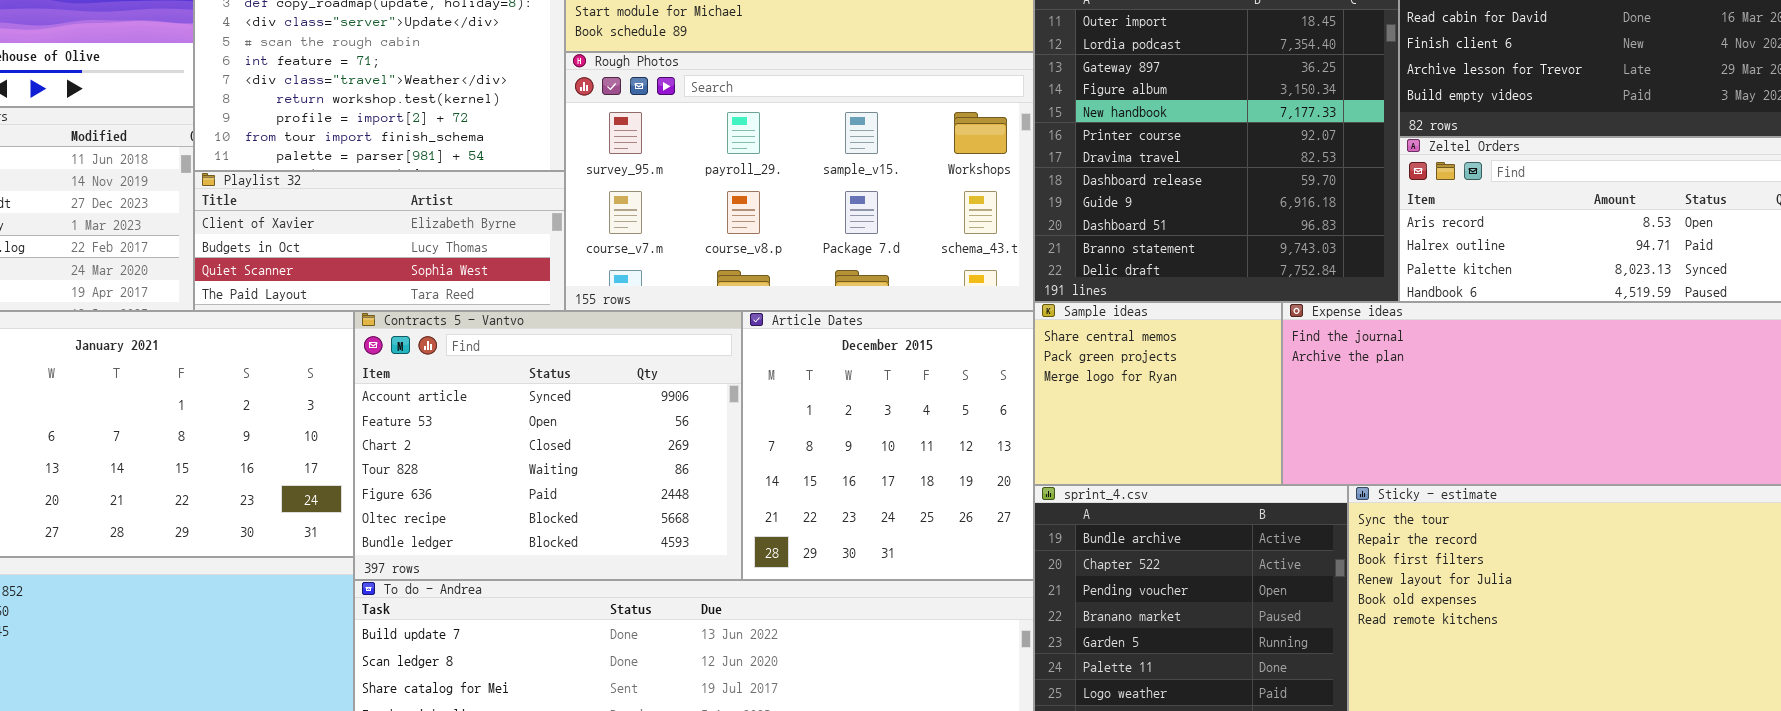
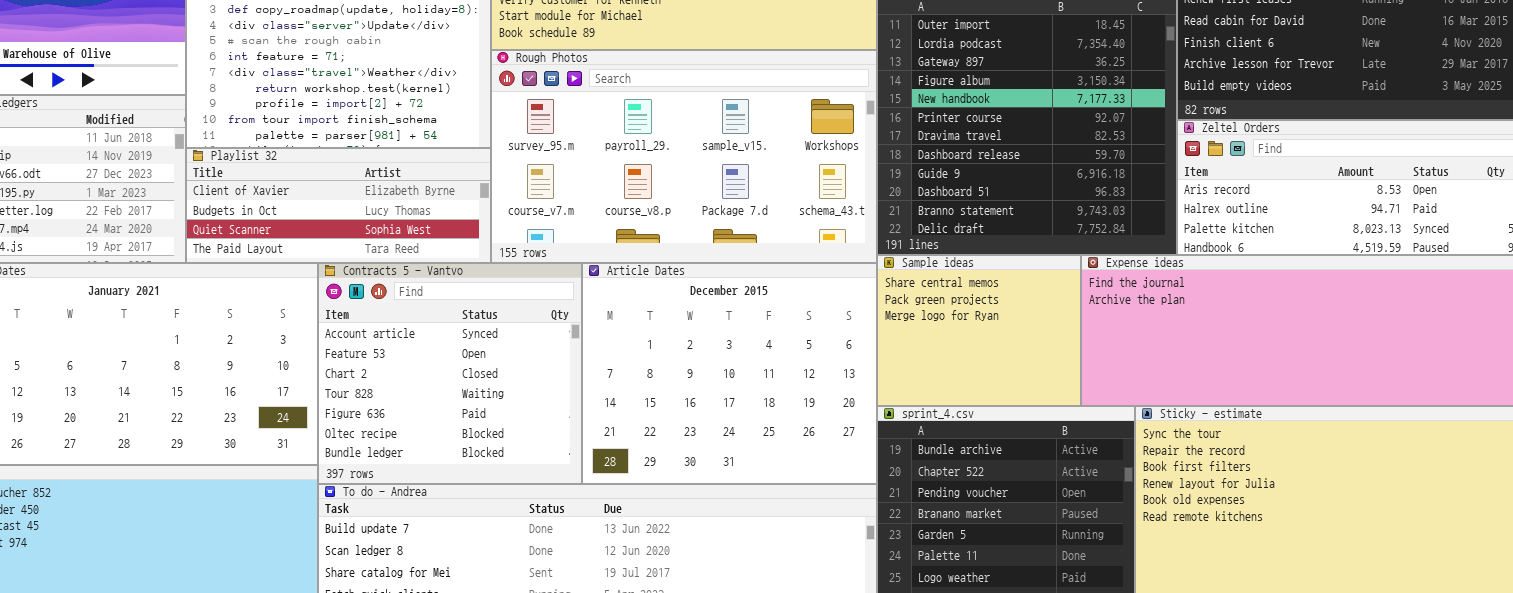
Contracts 5 - Vantvo: [354,311,742,580] -> [318,263,582,484], resized
Article Dates: [742,311,1034,580] -> [582,263,877,484], resized

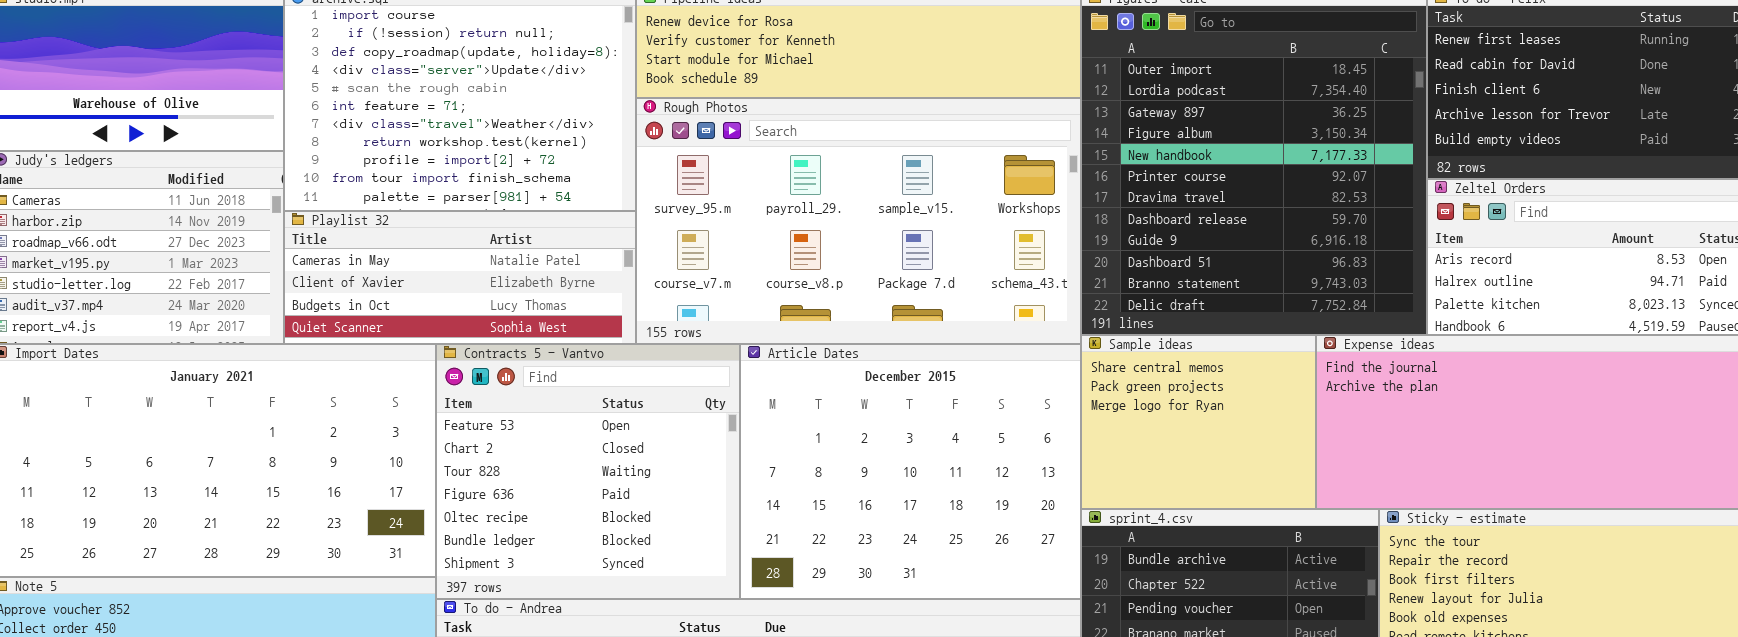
Playlist 32: [186,148,491,263] -> [284,211,636,344], scrolled up 1 row
Contracts 5 - Vantvo: [318,263,582,484] -> [436,344,740,599], scrolled down 1 row

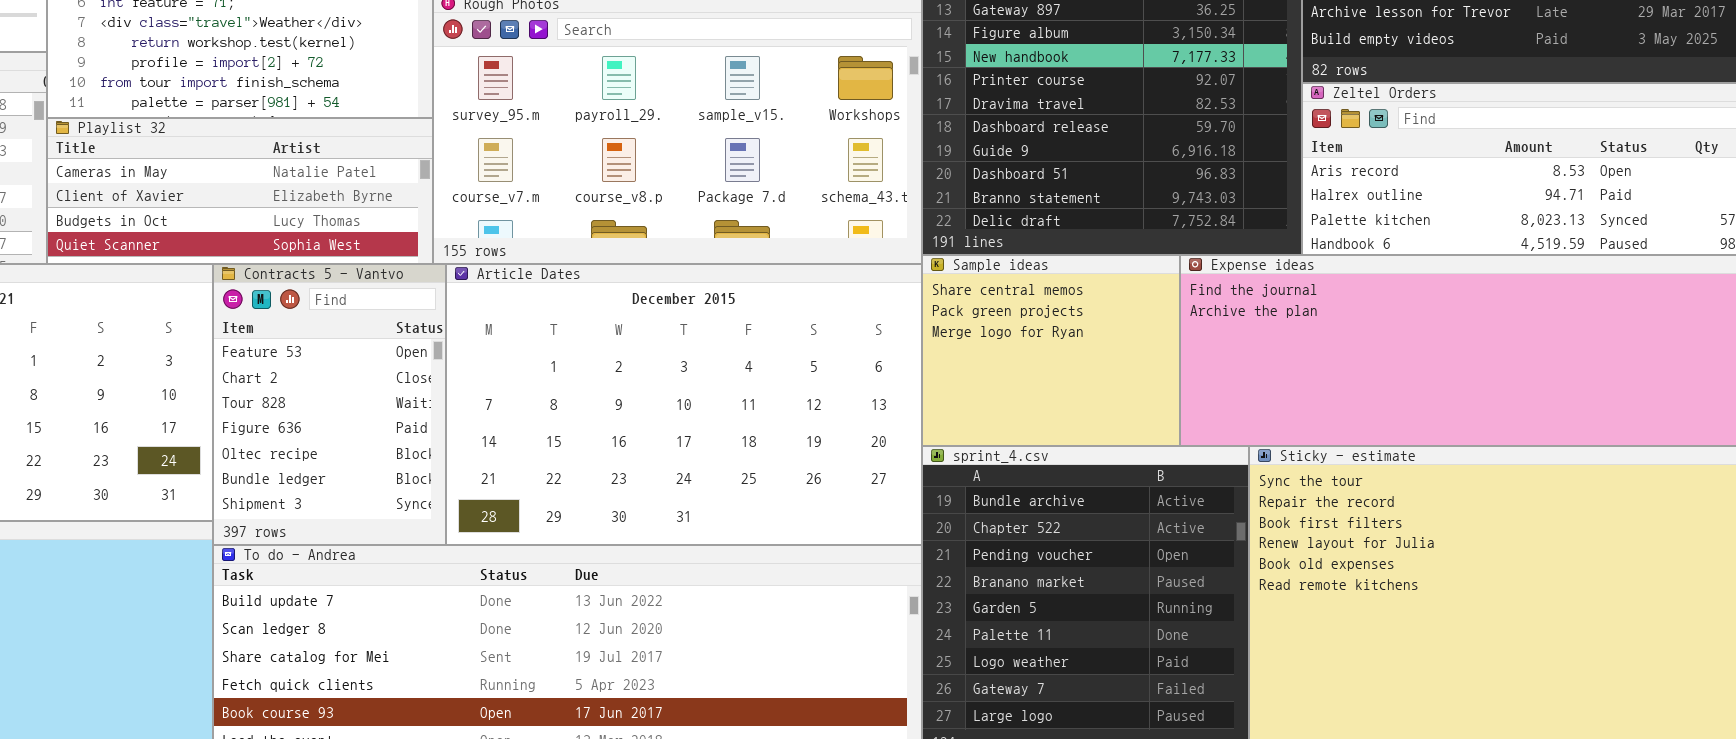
Contracts 5 - Vantvo: [436,344,740,599] -> [213,264,446,545], resized
Article Dates: [740,344,1081,599] -> [446,264,922,545], resized

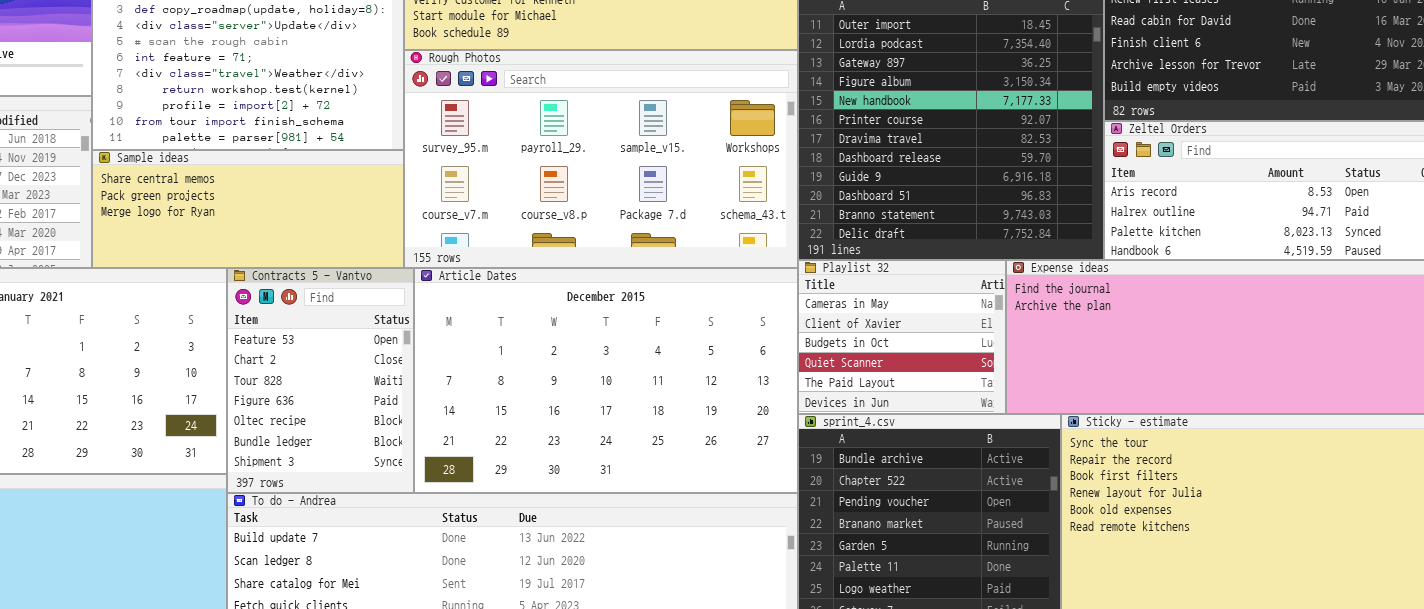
Playlist 32: [47,118,433,264] -> [798,260,1006,414], moved, resized
Sample ideas: [922,255,1180,446] -> [92,150,404,268], moved, resized

